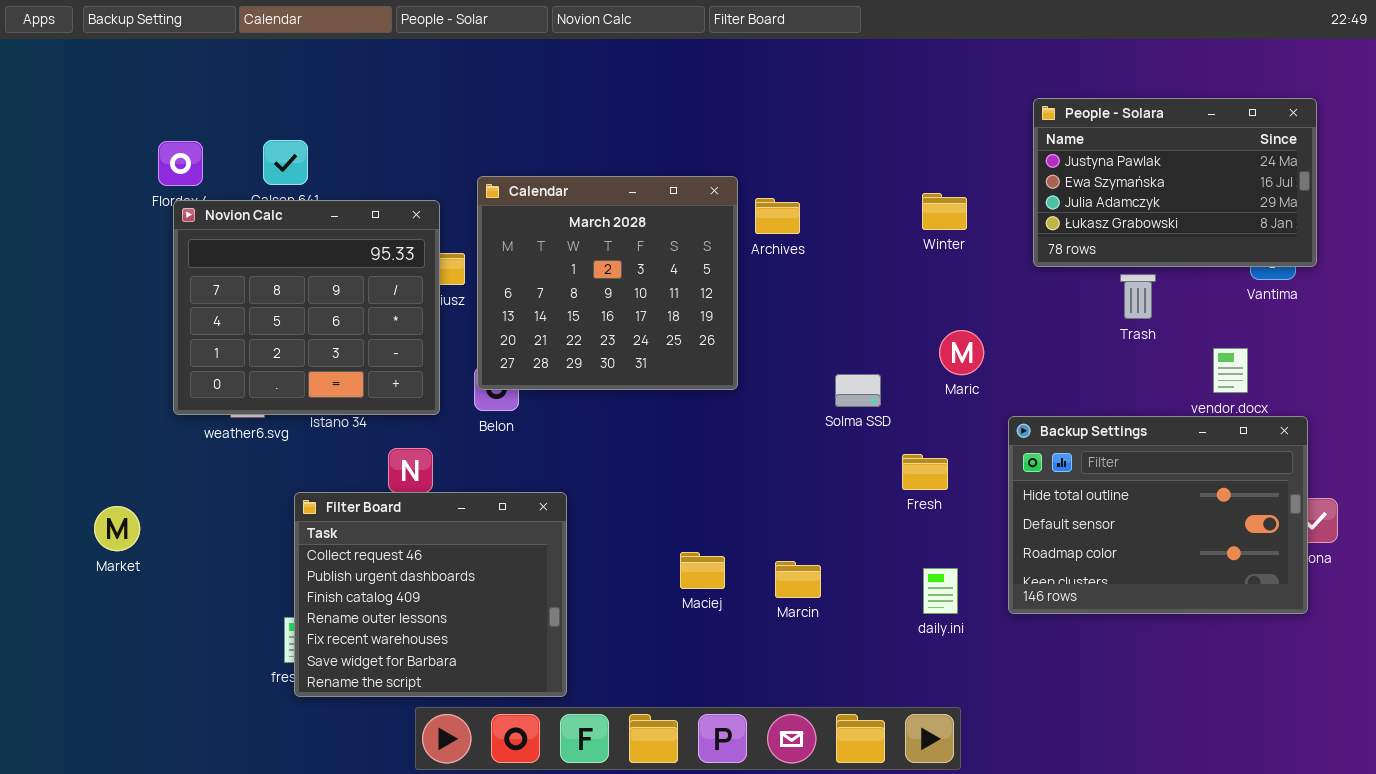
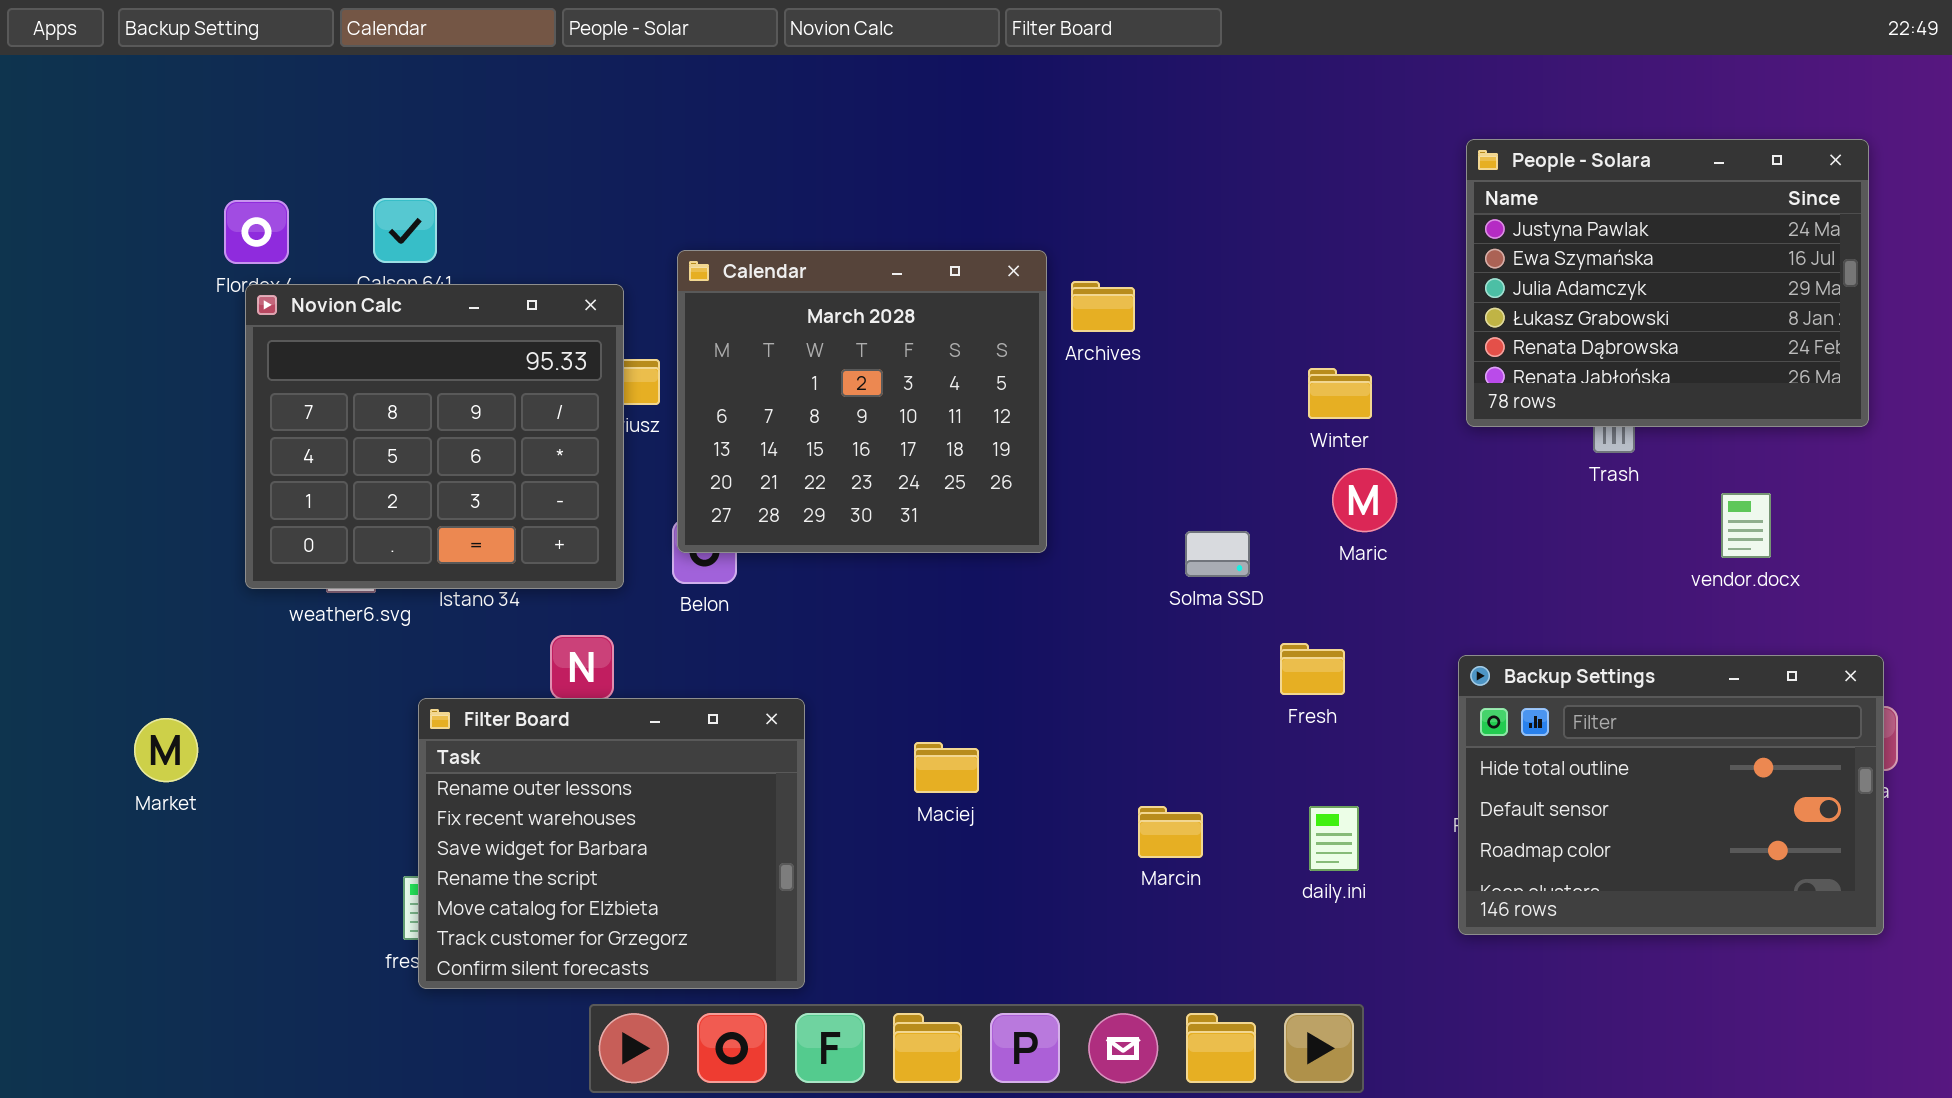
People - Solara: [1033,98,1317,267] -> [1466,139,1869,427], resized
Winter: [922,193,967,230] -> [1308,368,1372,419], moved
Backup Settings: [1008,416,1308,614] -> [1458,655,1884,935], moved
Filter Board: [294,492,567,697] -> [418,698,805,989], scrolled down 3 rows
Maciej: [680,552,725,589] -> [914,742,979,793], moved
Marcin: [775,561,821,598] -> [1138,806,1203,858], moved

